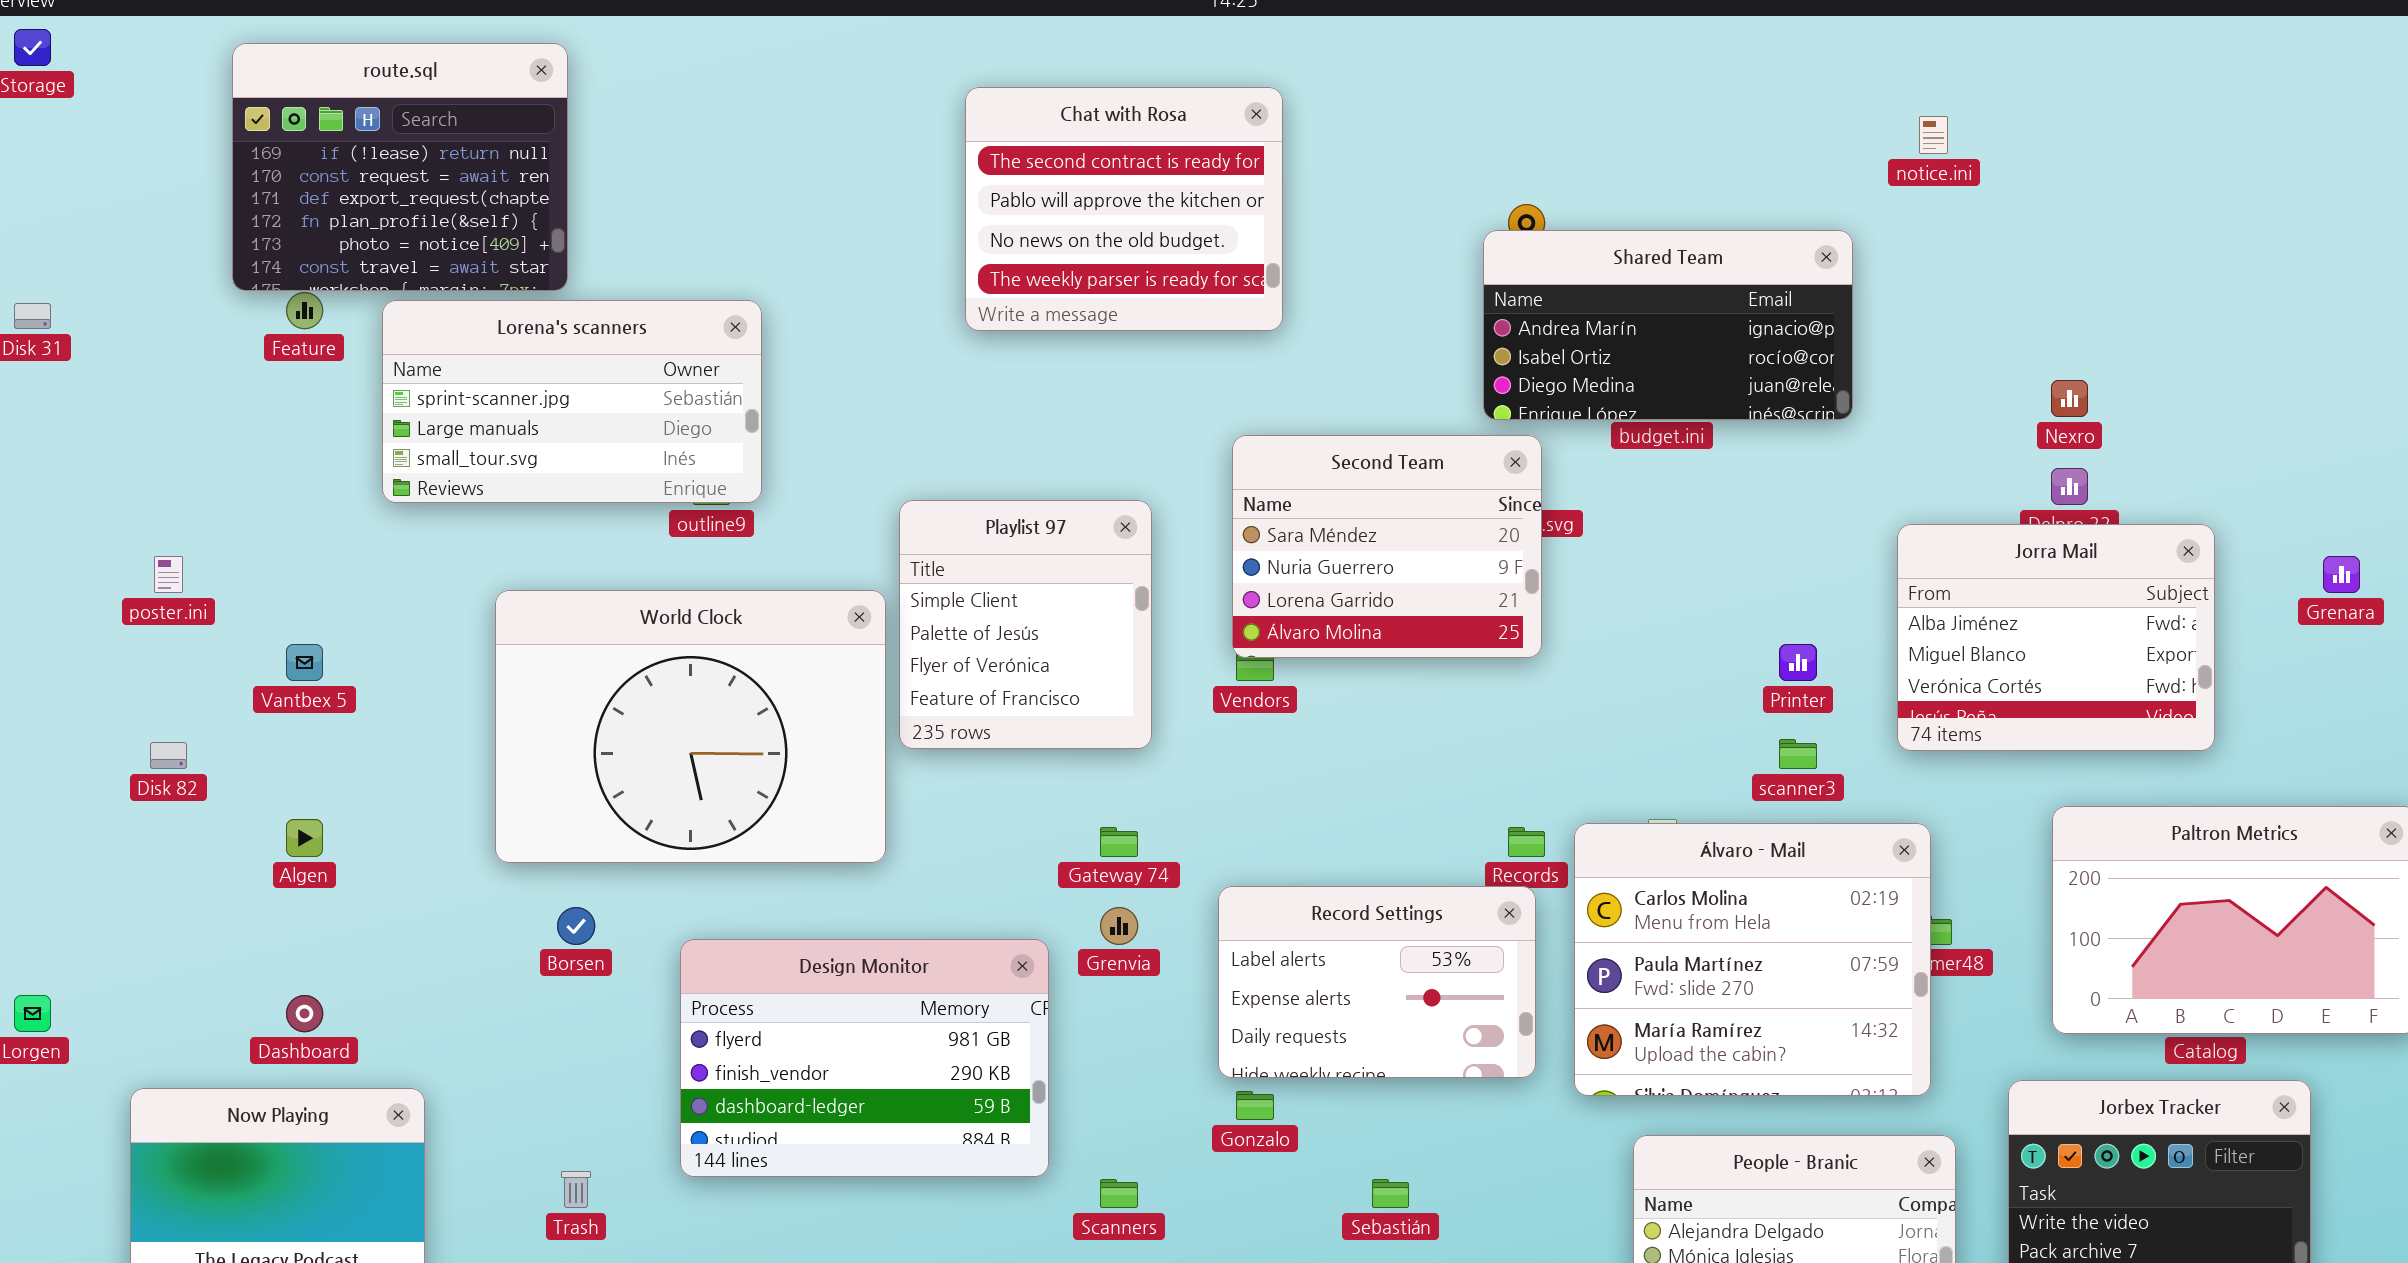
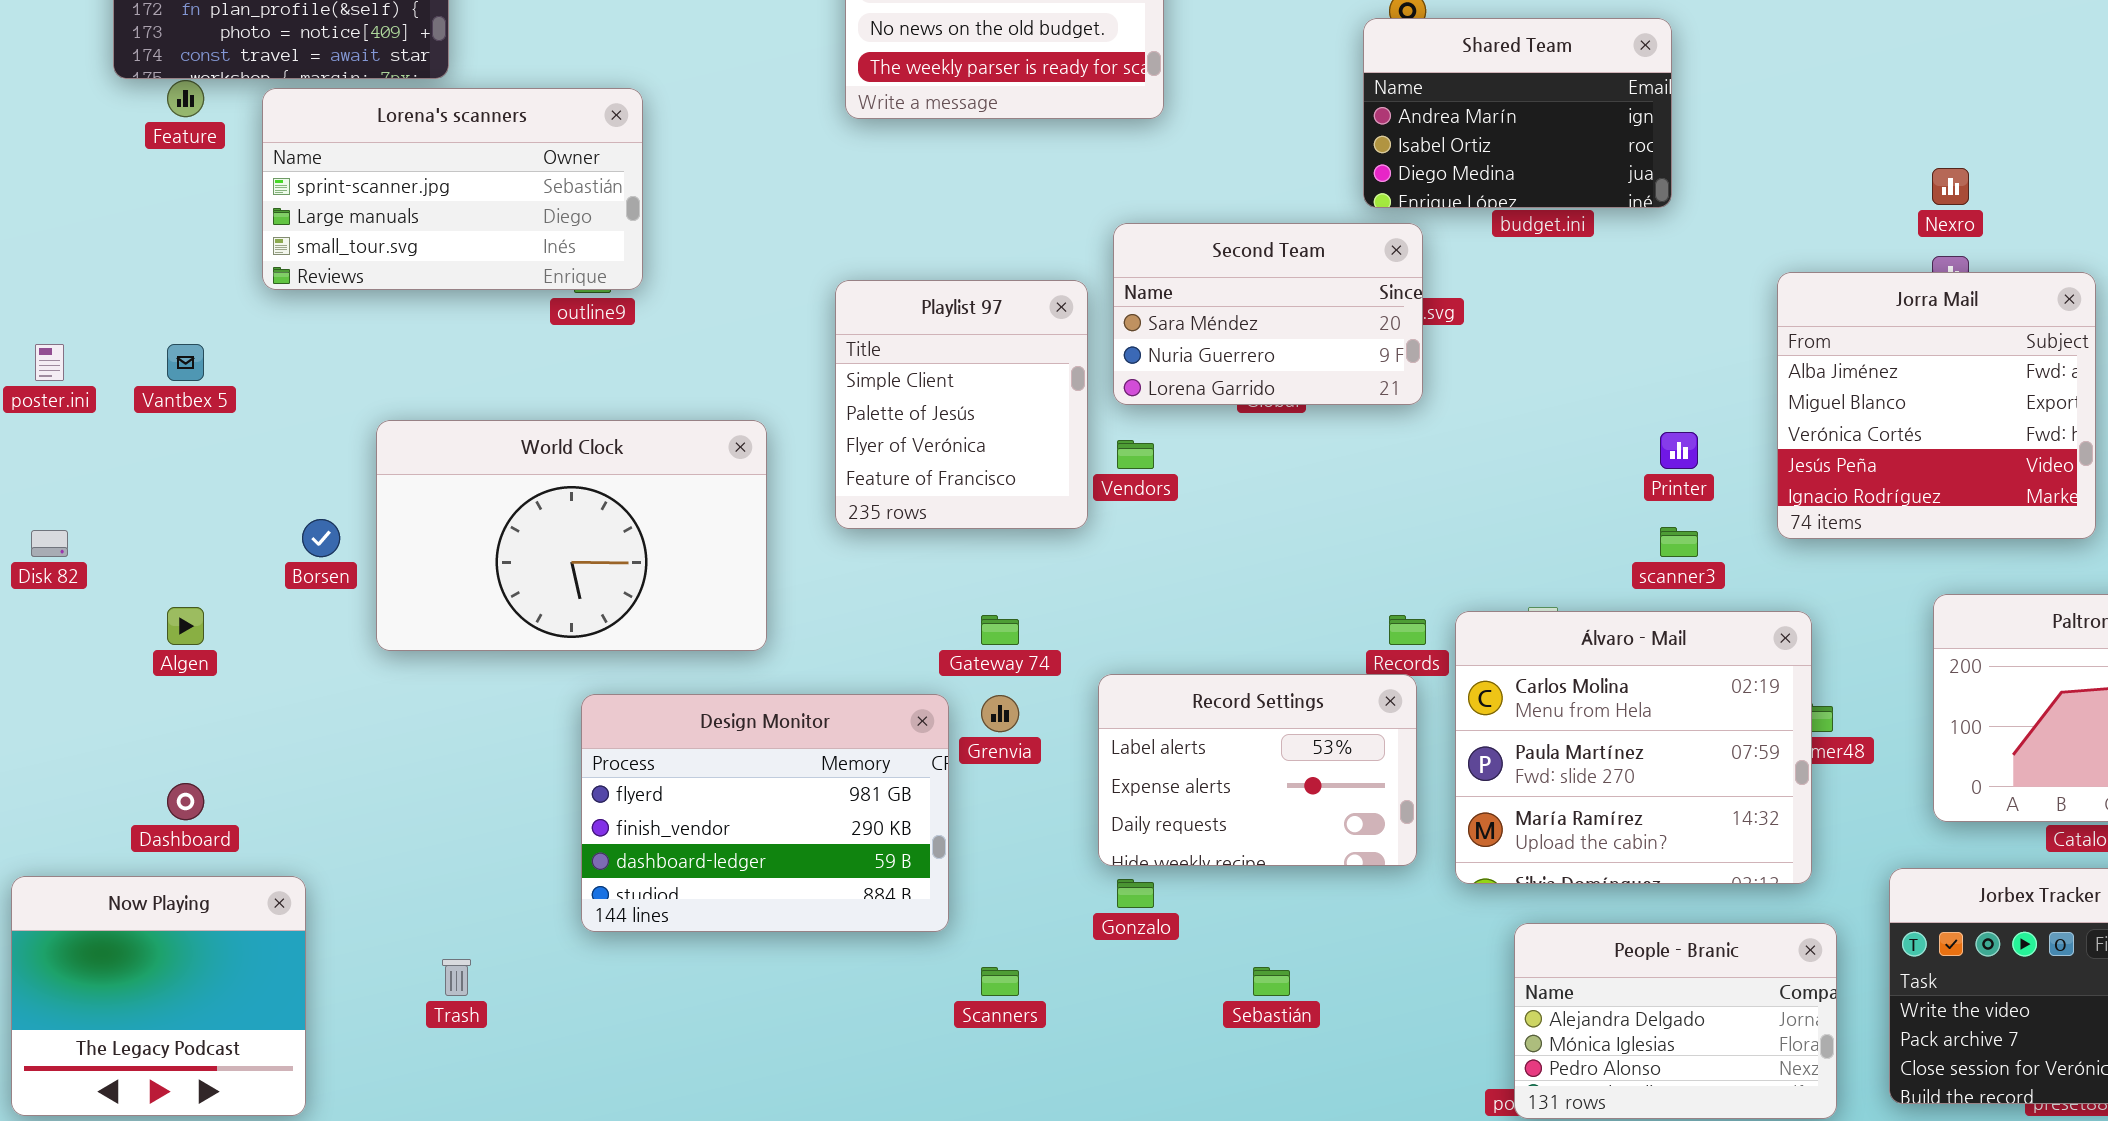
Shared Team: [1483,230,1853,420] -> [1363,18,1672,208], resized
Second Team: [1232,435,1542,658] -> [1113,223,1423,405], resized
Playlist 97: [899,500,1152,749] -> [835,280,1088,529], moved
Jorra Mail: [1897,524,2215,751] -> [1777,272,2096,539], resized
World Clock: [495,590,886,863] -> [376,420,767,651], resized
Vantbex 5: [286,644,323,681] -> [167,344,204,381], moved
Borsen: [557,907,595,945] -> [302,519,340,557], moved
Design Monitor: [680,939,1049,1177] -> [581,694,949,932], moved

